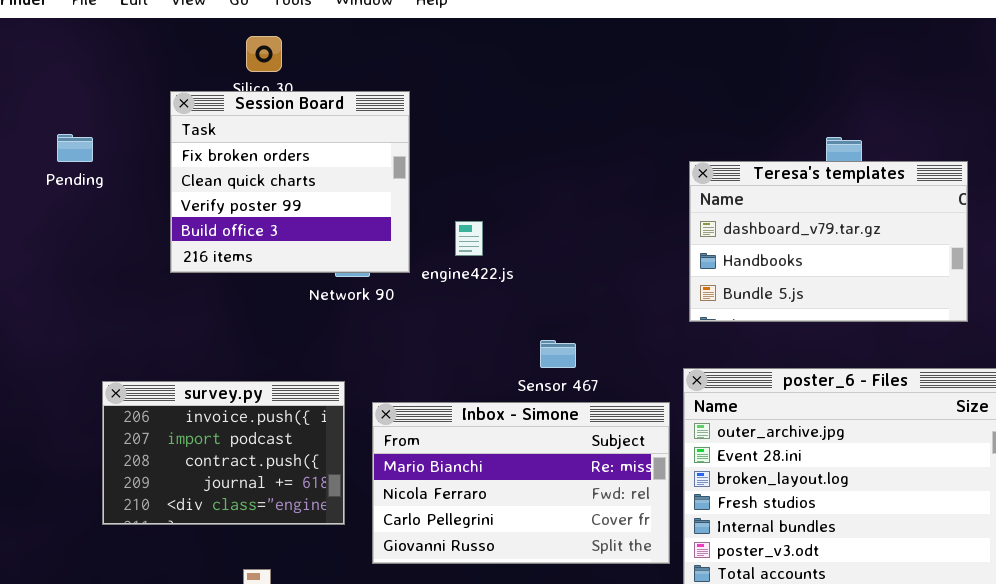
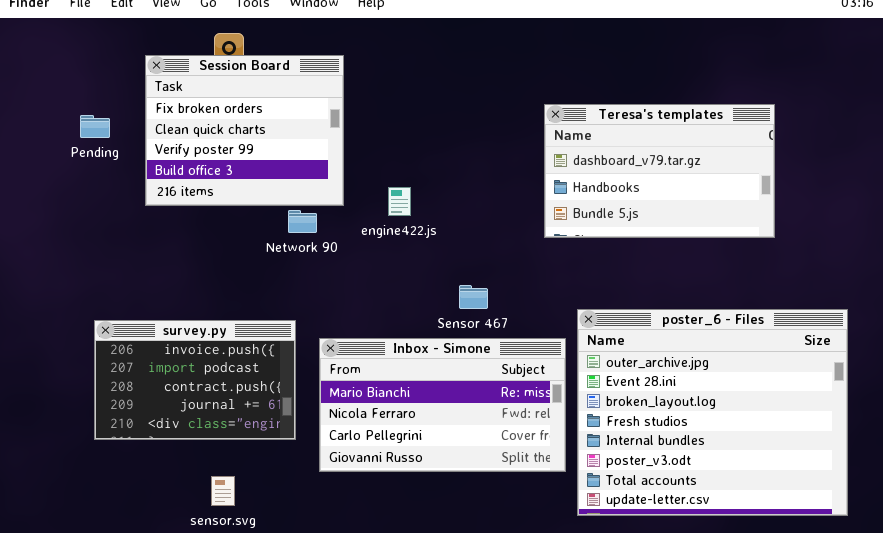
Session Board: [170,91,410,273] -> [145,55,344,206], moved
Pending: [57,134,93,162] -> [80,115,110,138], moved
Teresa's templates: [689,161,968,322] -> [544,104,775,238], moved

